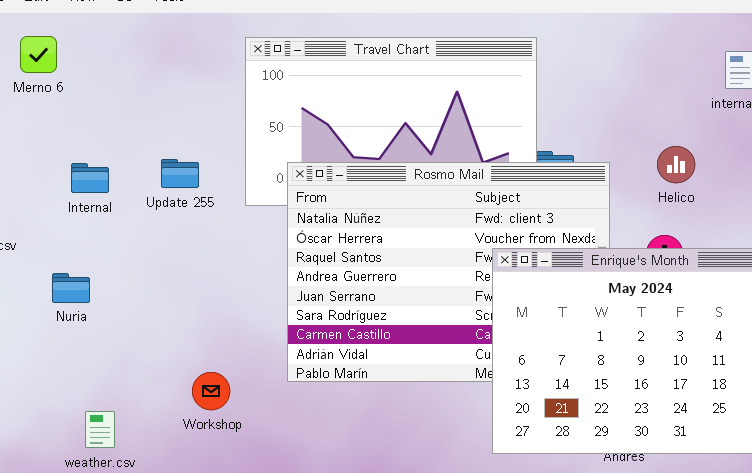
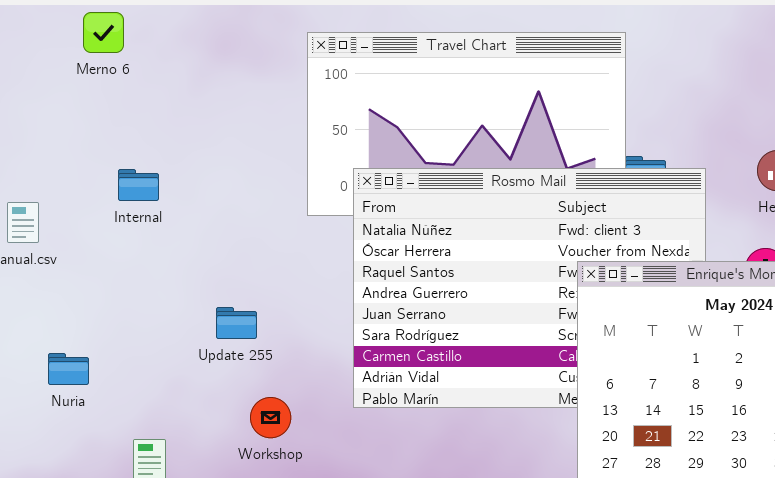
Merno 6: [20,36,57,73] -> [83,12,124,53], moved
Update 255: [161,159,199,188] -> [216,307,257,339], moved
Nuria: [52,273,90,303] -> [48,353,89,385], moved

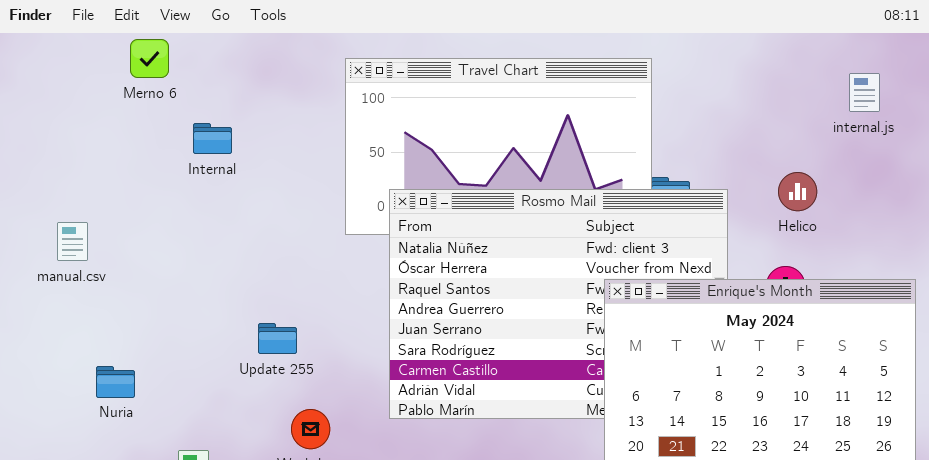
Internal: [118,169,159,201] -> [193,123,232,154], moved

